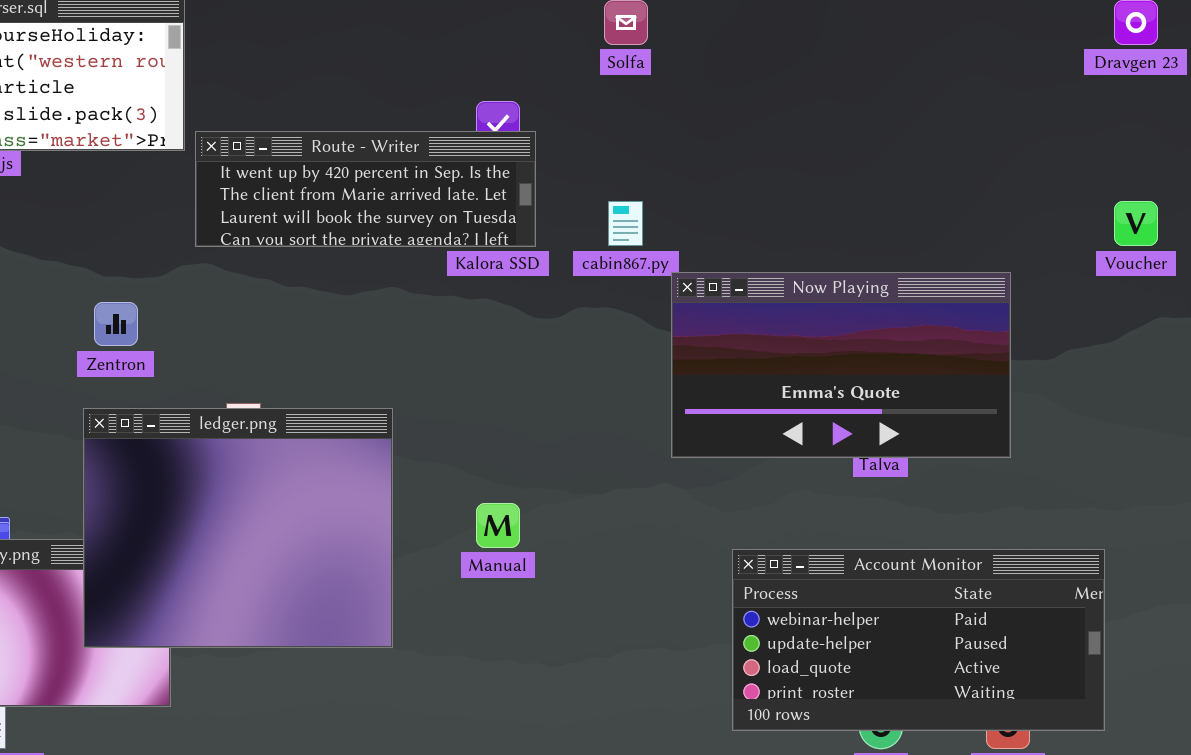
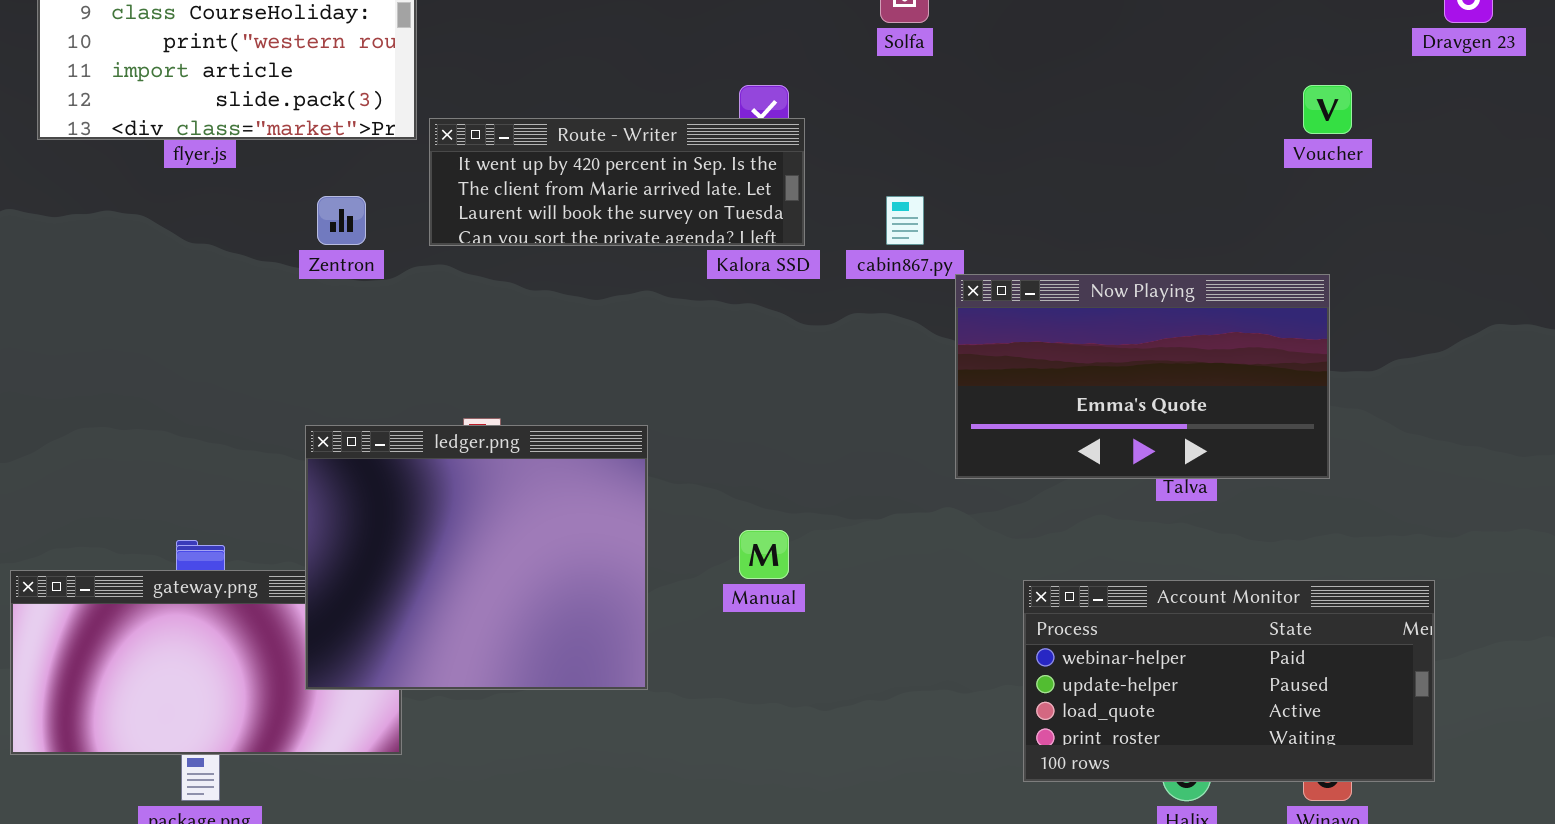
Voucher: [1114,201,1158,246] -> [1303,85,1352,134], moved
Zentron: [94,302,138,346] -> [317,196,366,245], moved

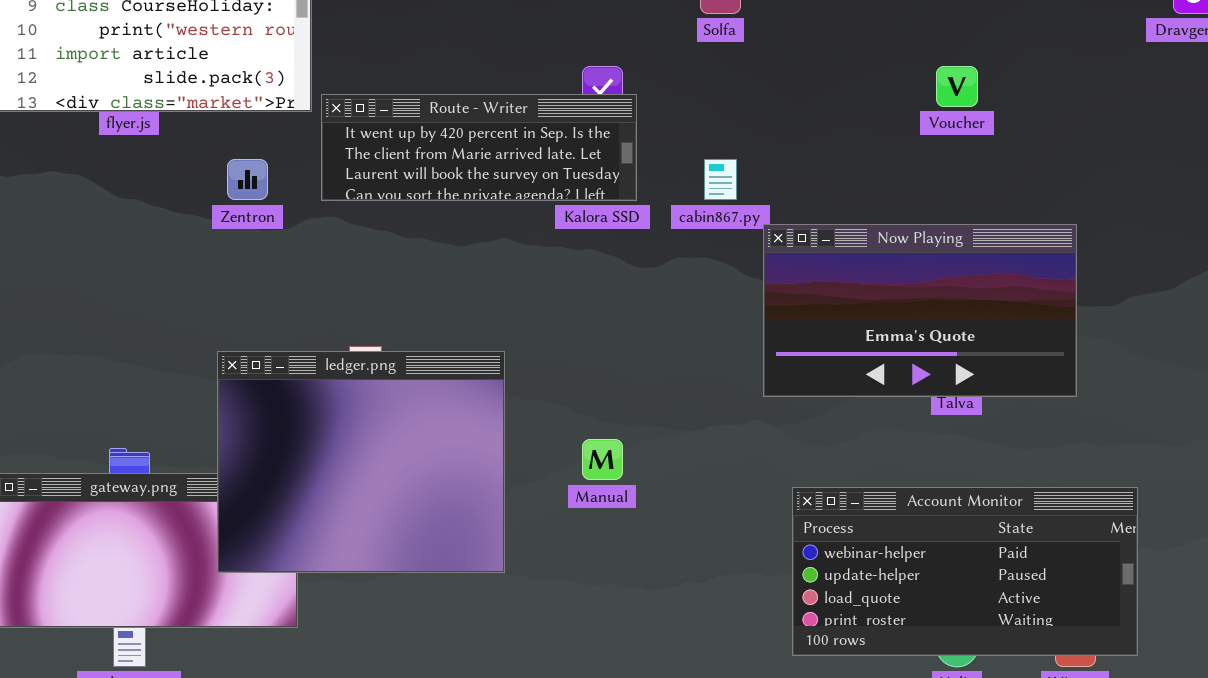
Voucher: [1303,85,1352,134] -> [936,66,978,107], moved
Account Monitor: [1023,580,1435,782] -> [792,487,1138,656], moved

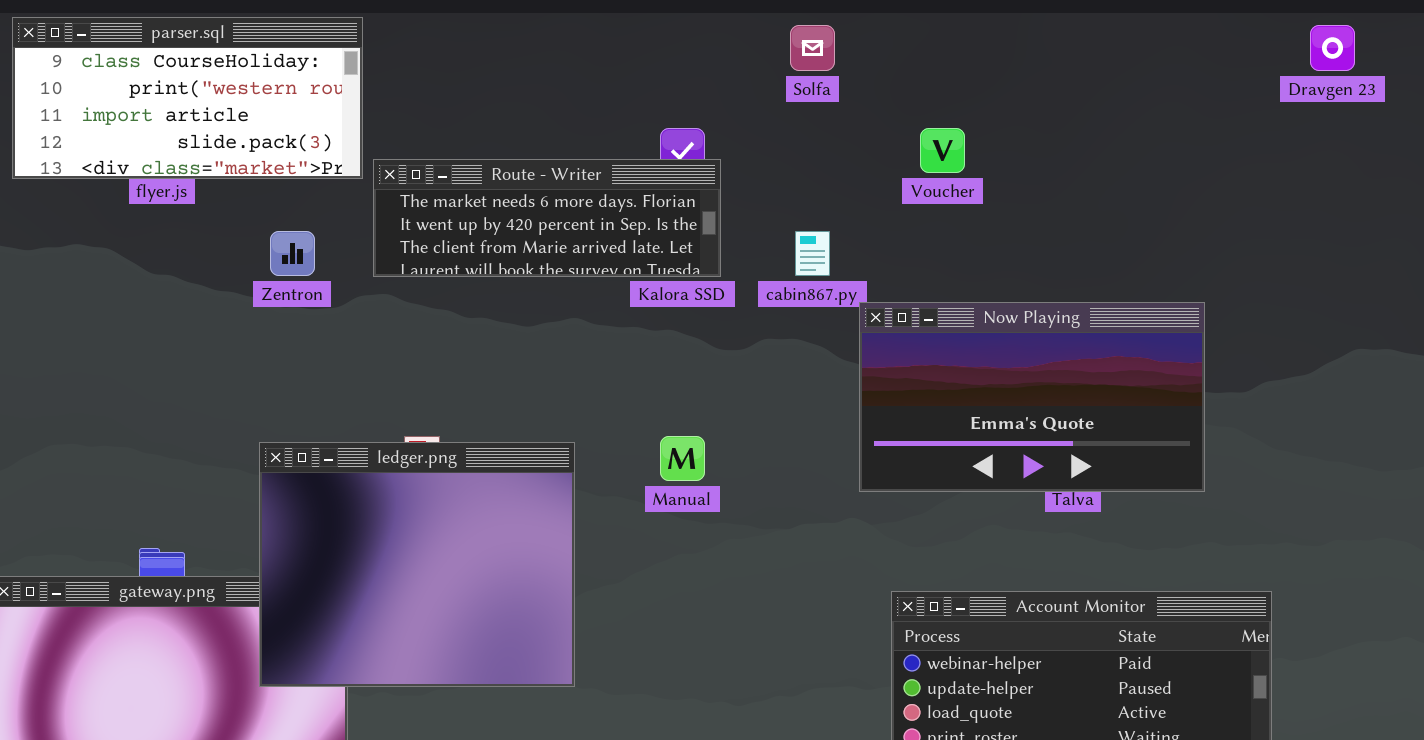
Voucher: [936,66,978,107] -> [920,128,965,173], moved
Route - Writer: [321,94,637,201] -> [373,159,721,277], scrolled up 1 row
Manual: [582,439,623,480] -> [660,436,705,481], moved

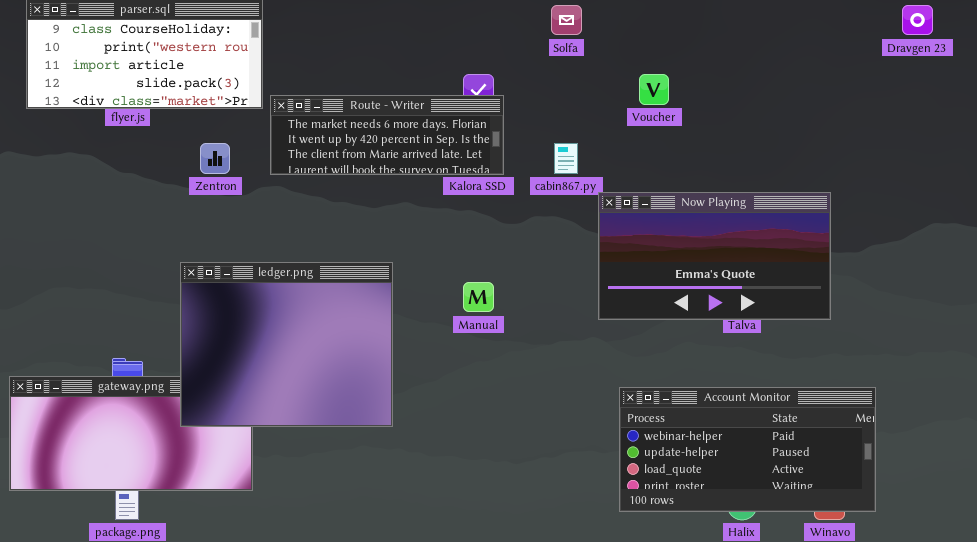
ledger.png: [259,442,575,687] -> [180,262,393,427], moved

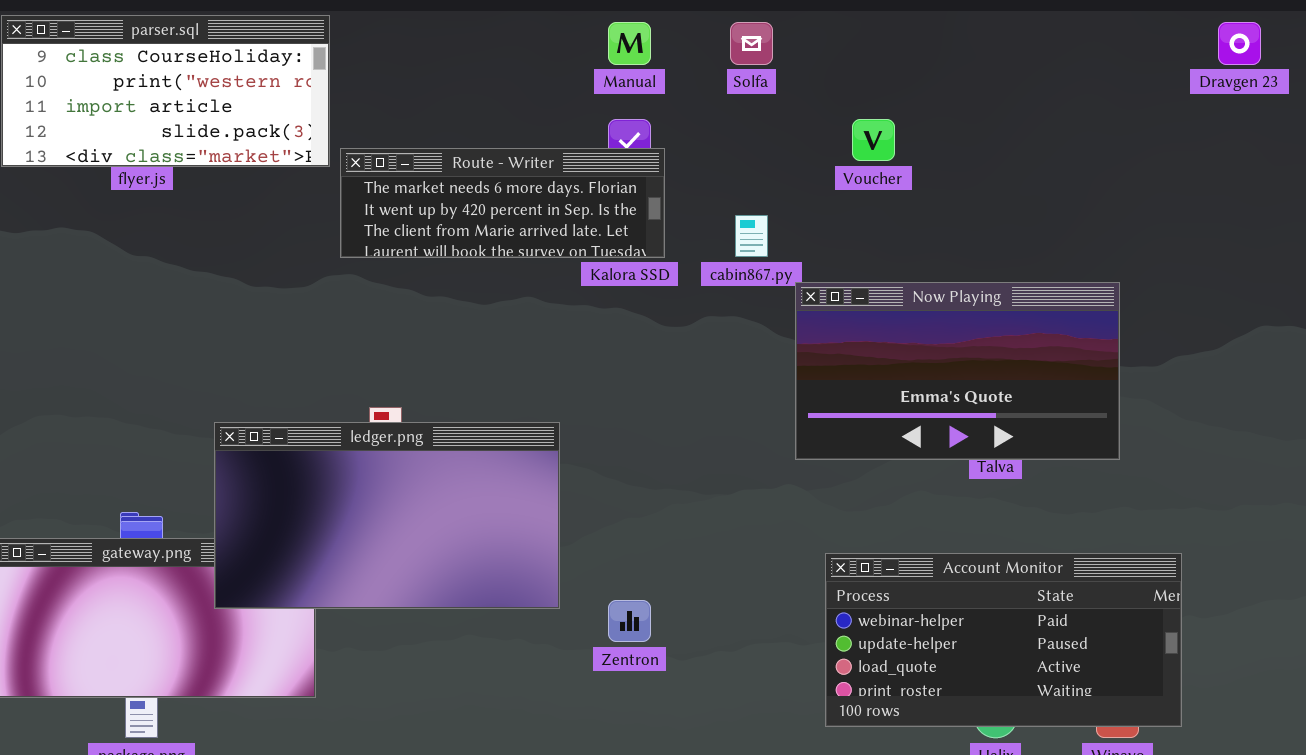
Zentron: [200,143,230,174] -> [608,600,651,642], moved
ledger.png: [180,262,393,427] -> [214,422,560,609], resized
Manual: [463,282,494,312] -> [608,22,651,65], moved

